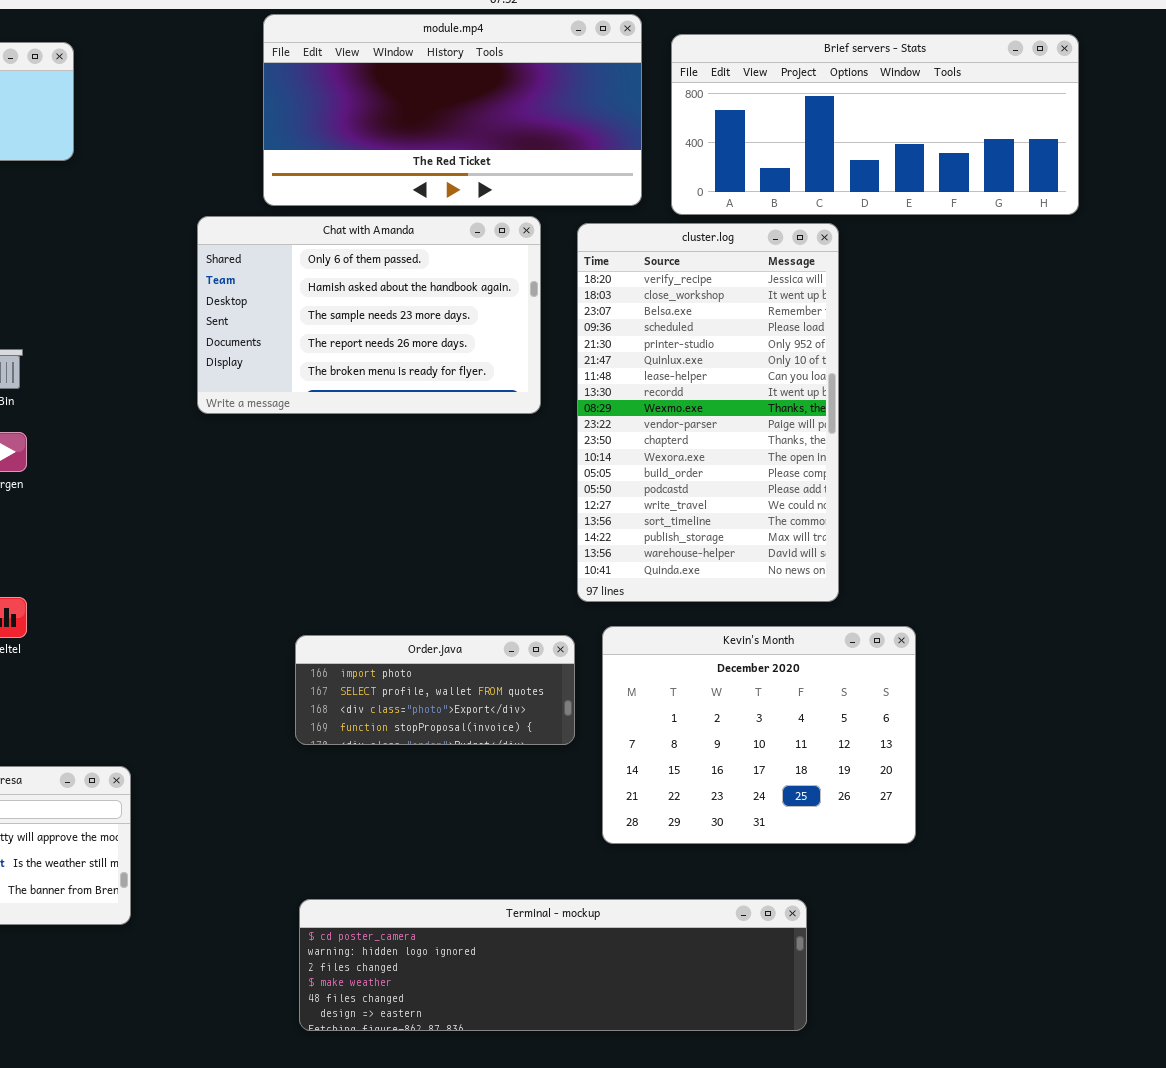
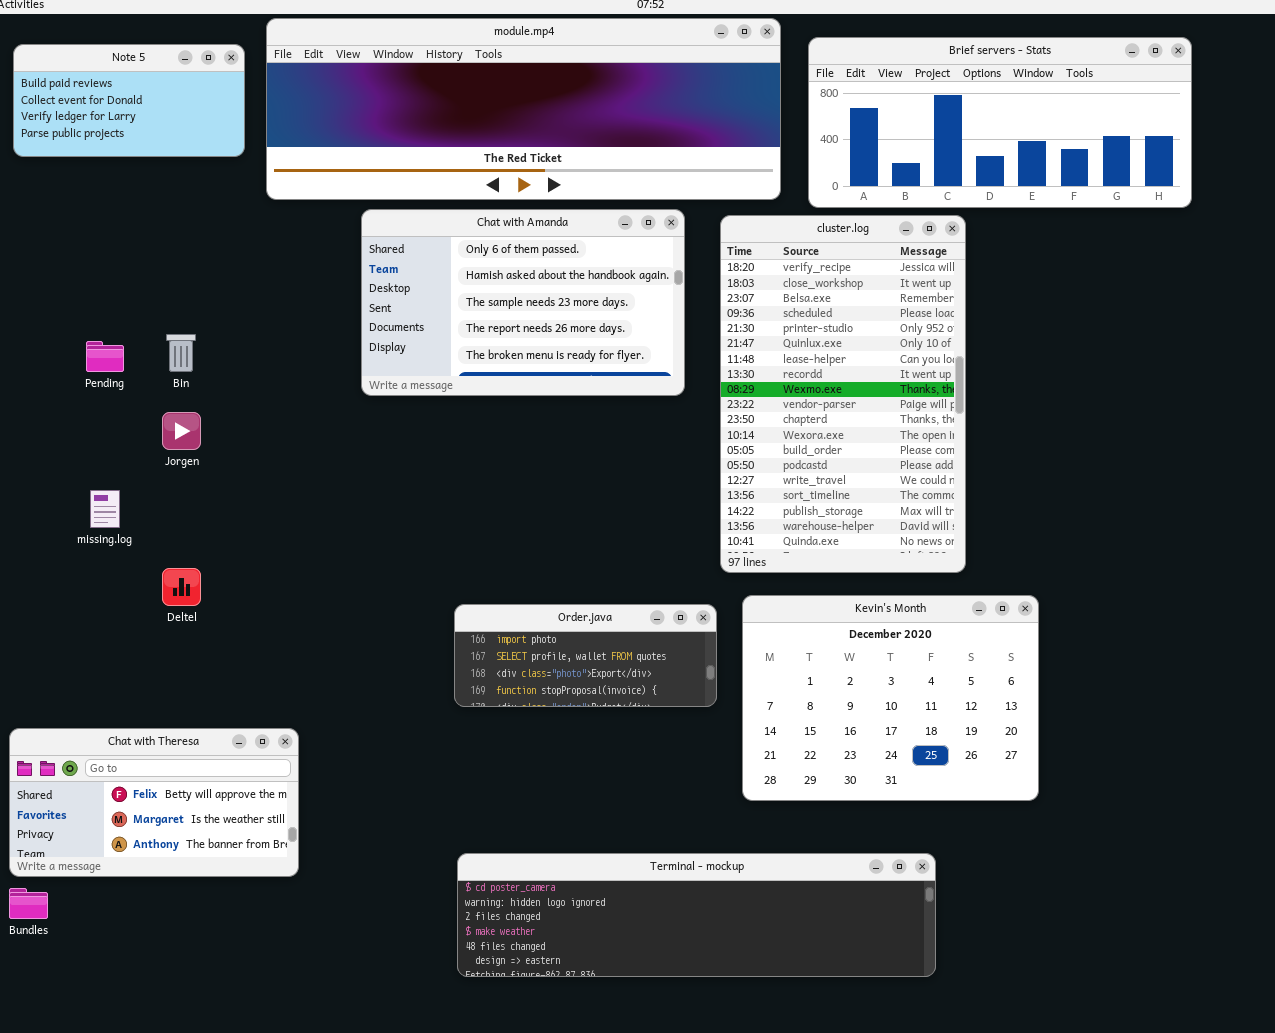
module.mp4: [263,14,642,206] -> [266,18,781,200], resized

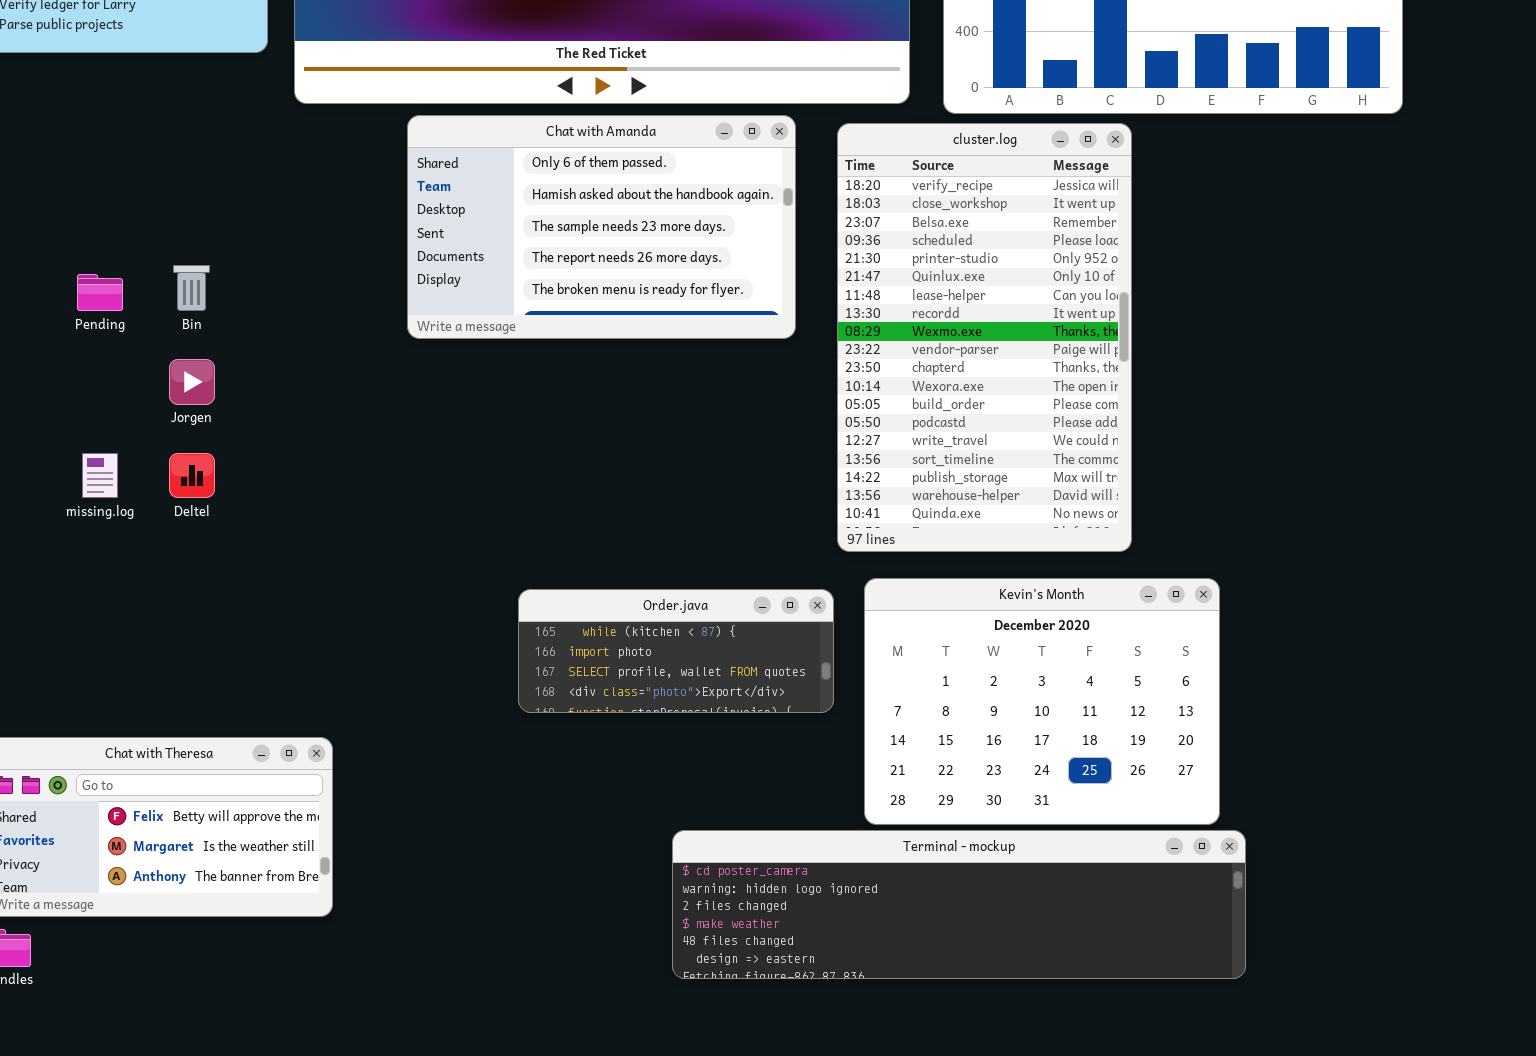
Deltel: [162,568,201,606] -> [169,453,215,498], moved
Order.java: [454,604,717,707] -> [518,589,834,713], scrolled up 1 row
Terminal - mockup: [457,853,936,977] -> [672,830,1246,979], moved

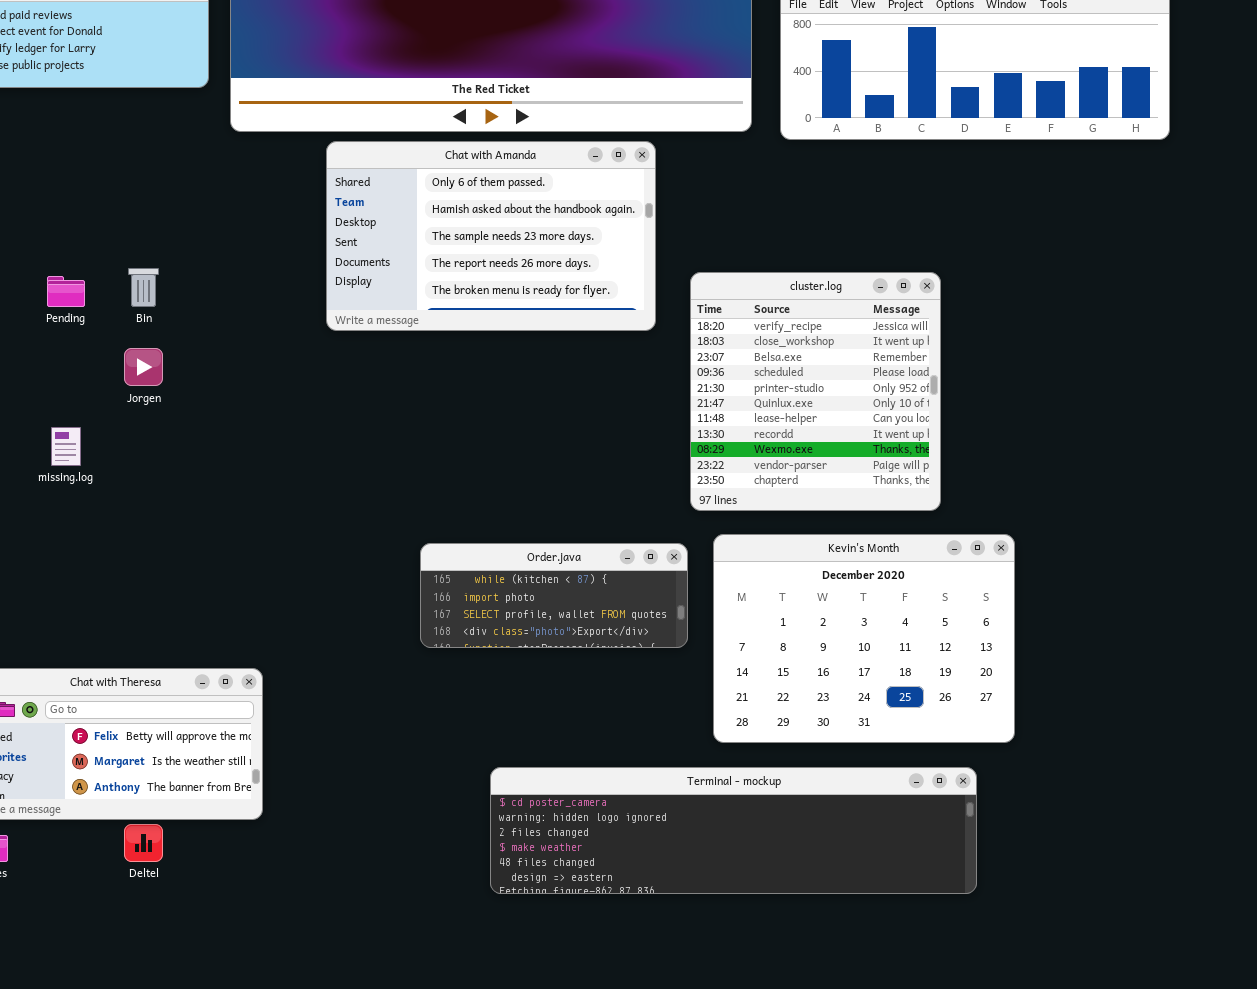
cluster.log: [837,123,1132,552] -> [690,272,941,511], resized
Deltel: [169,453,215,498] -> [124,824,163,862], moved
Terminal - mockup: [672,830,1246,979] -> [490,767,977,894], moved

